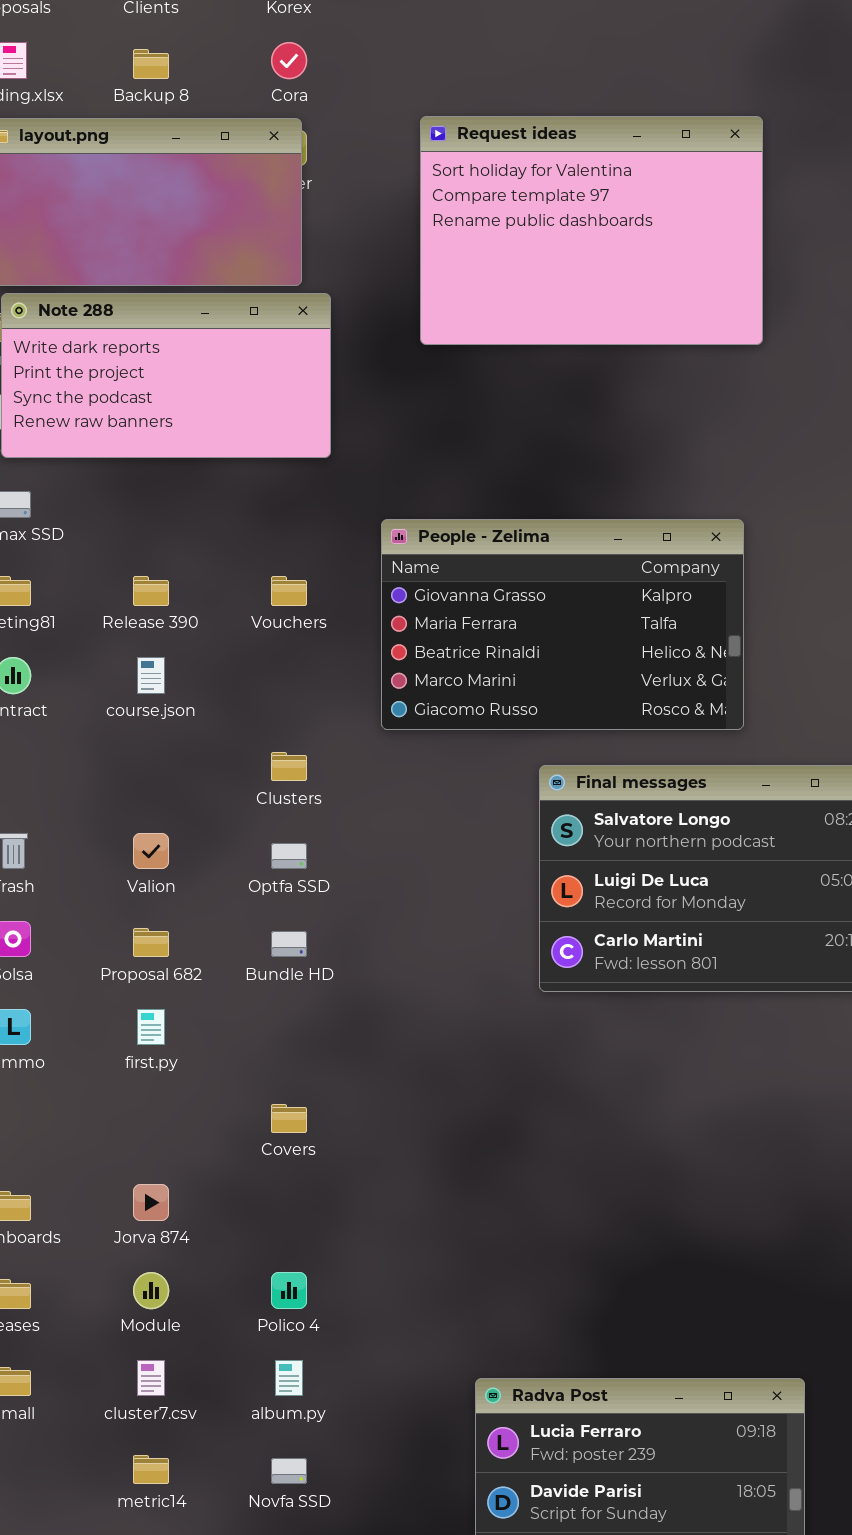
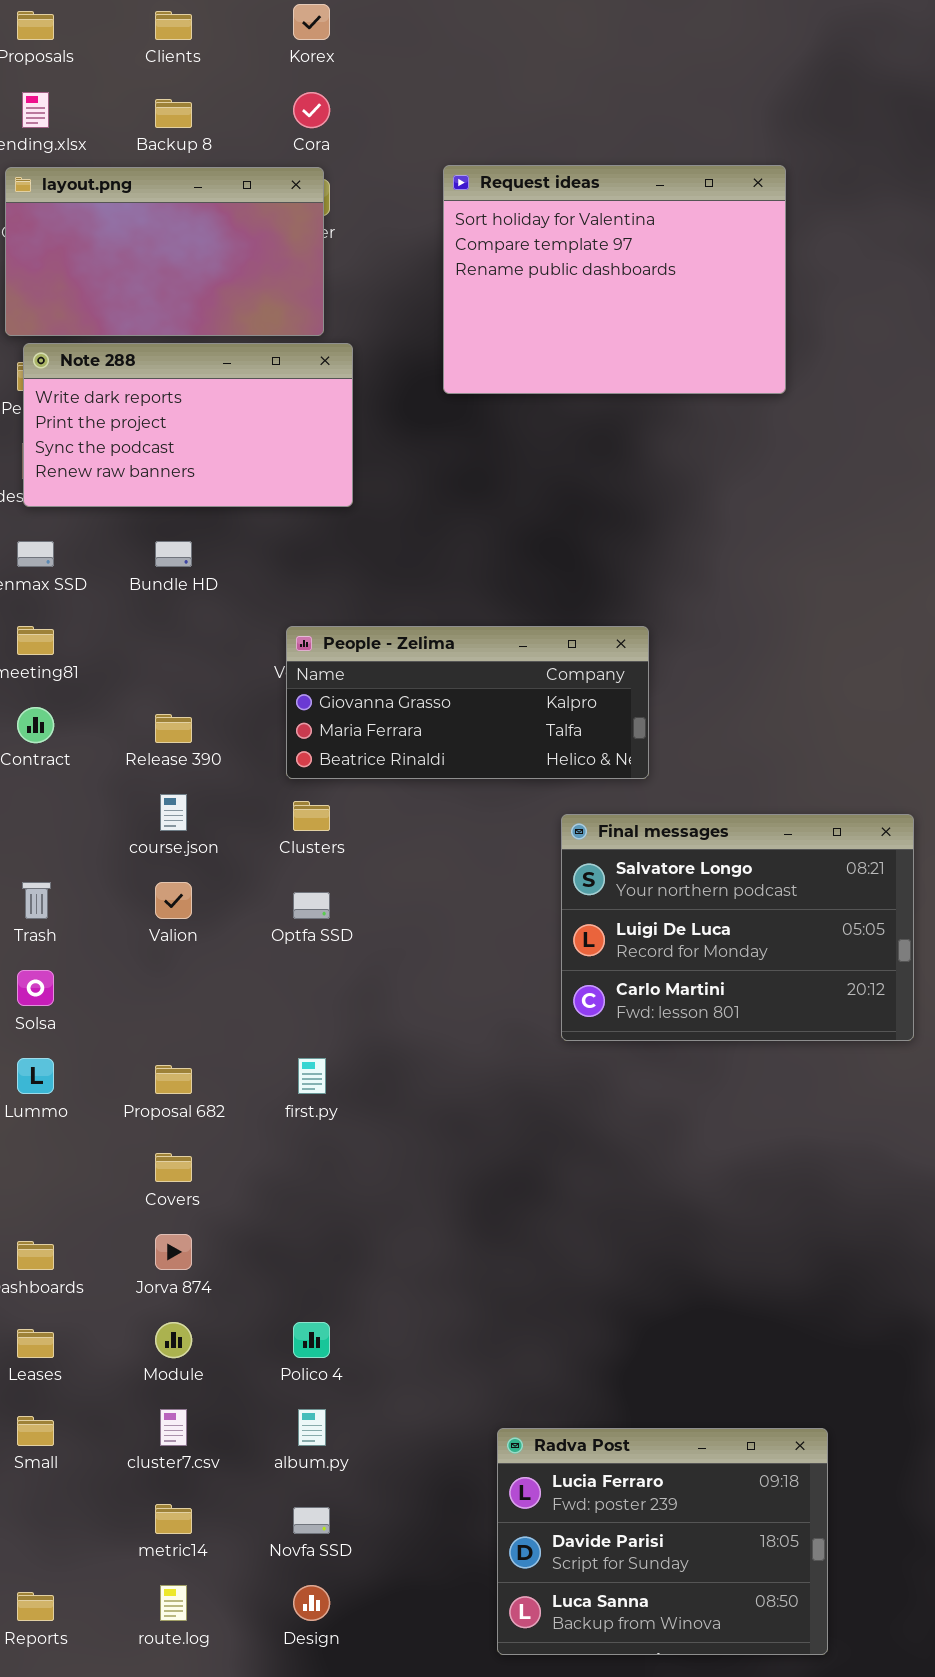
People - Zelima: [381,519,744,730] -> [286,626,649,779], moved, resized
Release 390: [133,576,169,606] -> [155,714,192,743], moved
course.json: [137,657,165,694] -> [160,794,187,831], moved
Proposal 682: [133,928,169,957] -> [155,1065,192,1094], moved
Bundle HD: [271,931,307,957] -> [155,541,192,567], moved
first.py: [137,1009,165,1045] -> [298,1058,326,1094], moved
Covers: [271,1104,307,1133] -> [155,1153,192,1182], moved

